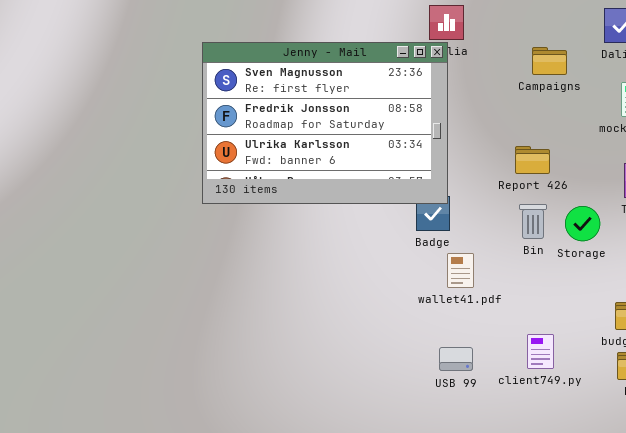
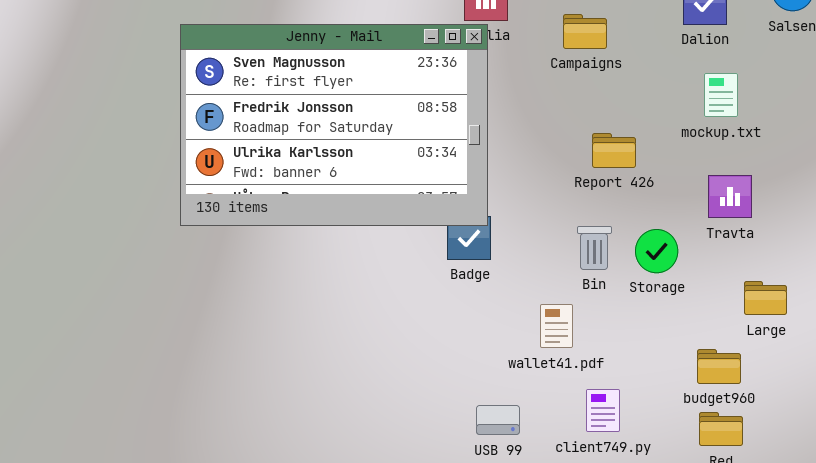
Campaigns: [532,47,567,75] -> [563,14,607,49], moved
Report 426: [515,146,550,174] -> [592,133,636,168], moved
wallet41.pdf: [447,253,474,288] -> [540,304,573,348], moved

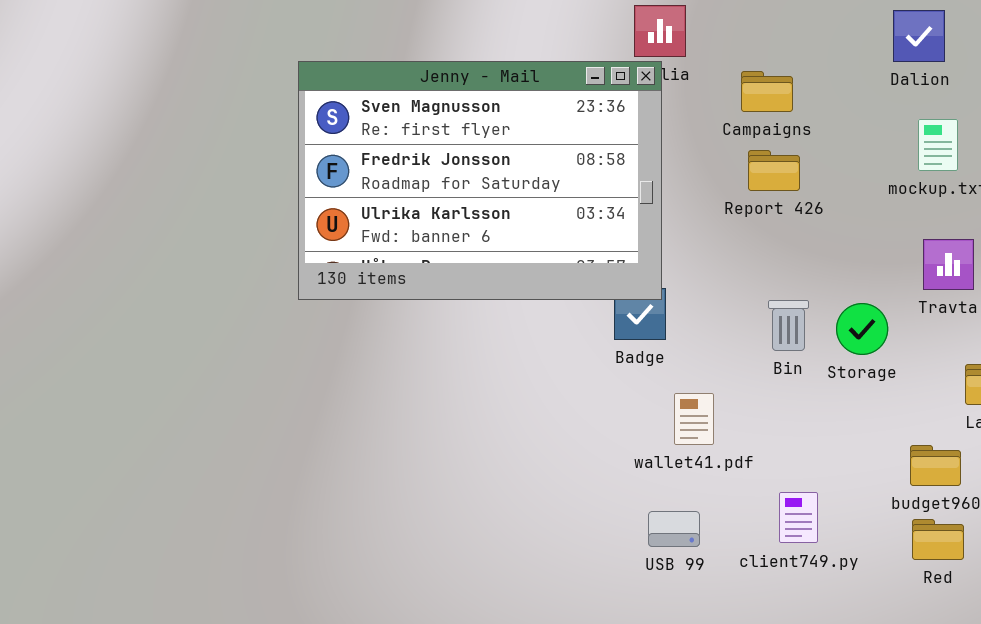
Campaigns: [563,14,607,49] -> [741,71,793,112], moved
Report 426: [592,133,636,168] -> [748,150,800,191], moved
wallet41.pdf: [540,304,573,348] -> [674,393,714,445], moved

